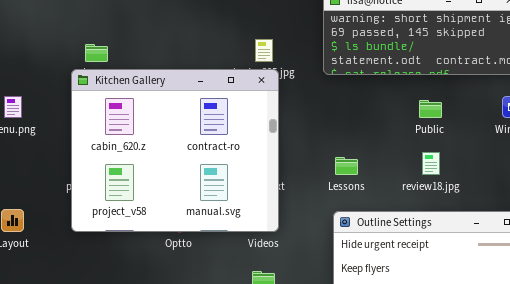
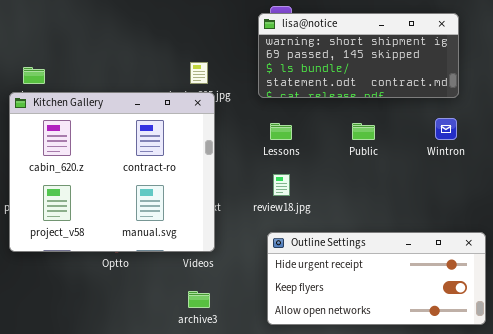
review18.jpg: [422,152,440,175] -> [273,174,290,196], moved
Lessons: [335,157,358,175] -> [270,123,292,140], moved

